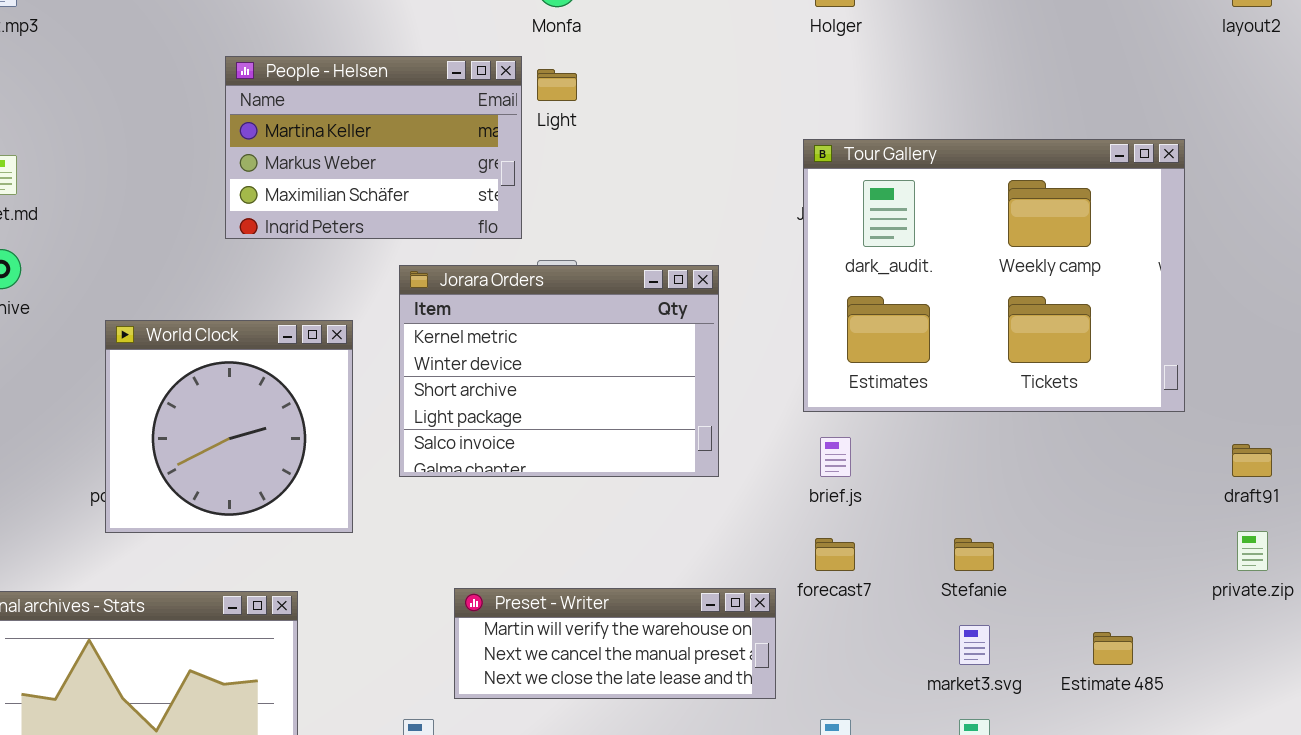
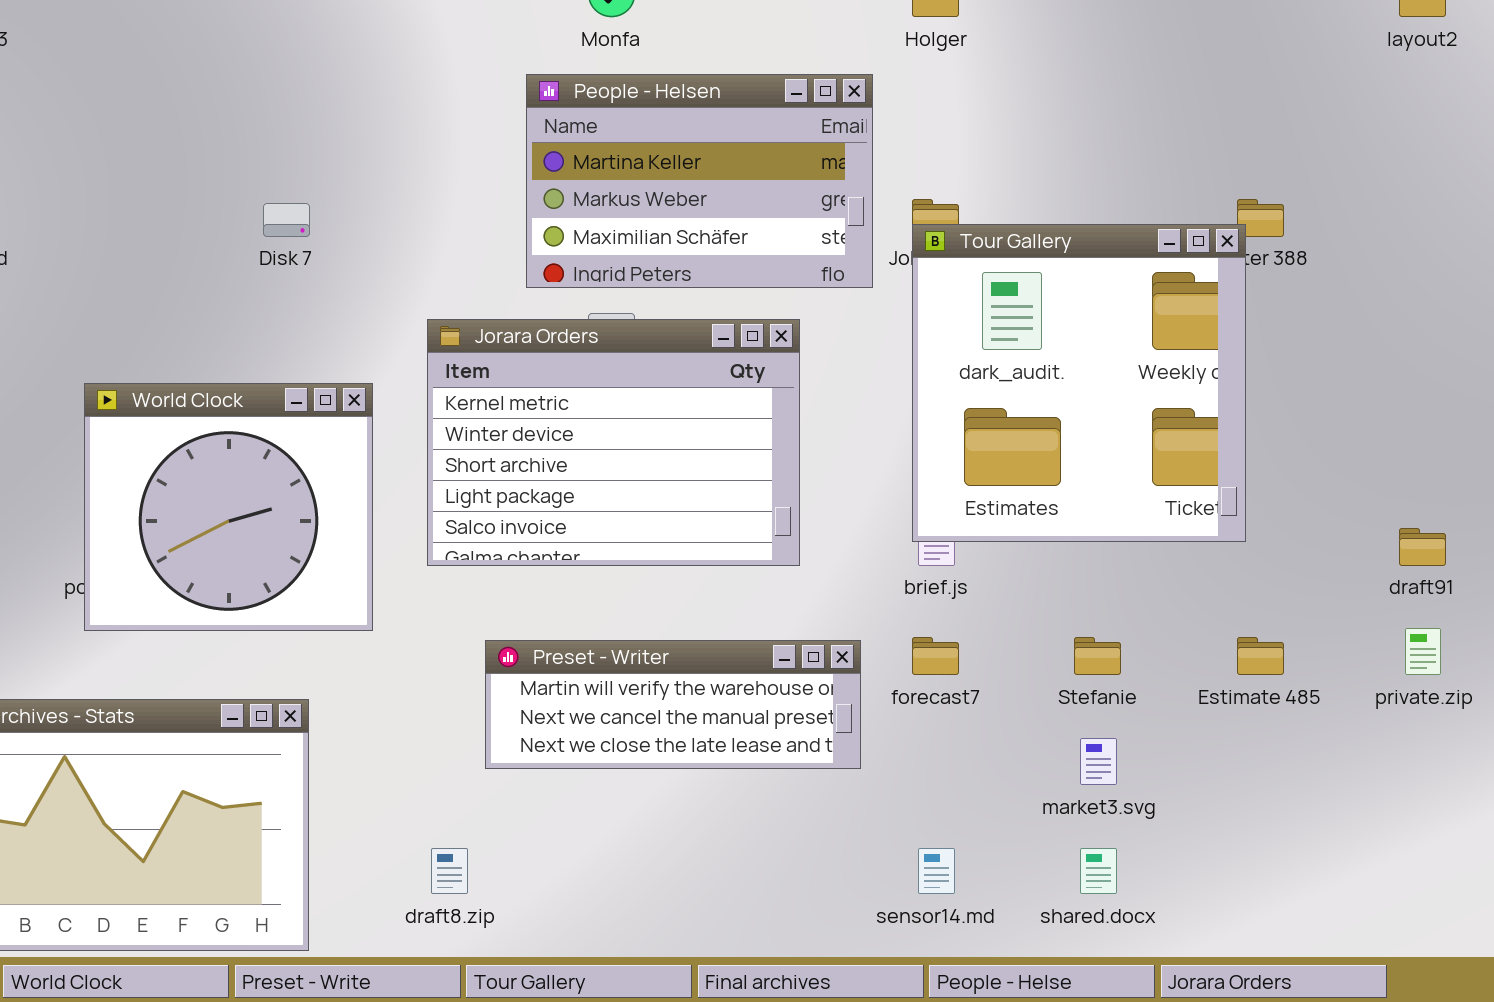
People - Helsen: [225,56,522,239] -> [526,74,873,288], moved
Tour Gallery: [803,139,1185,412] -> [912,224,1246,542], moved, resized
Preset - Writer: [454,588,776,699] -> [485,640,861,769], moved
Estimate 485: [1093,632,1133,665] -> [1237,637,1284,675], moved

